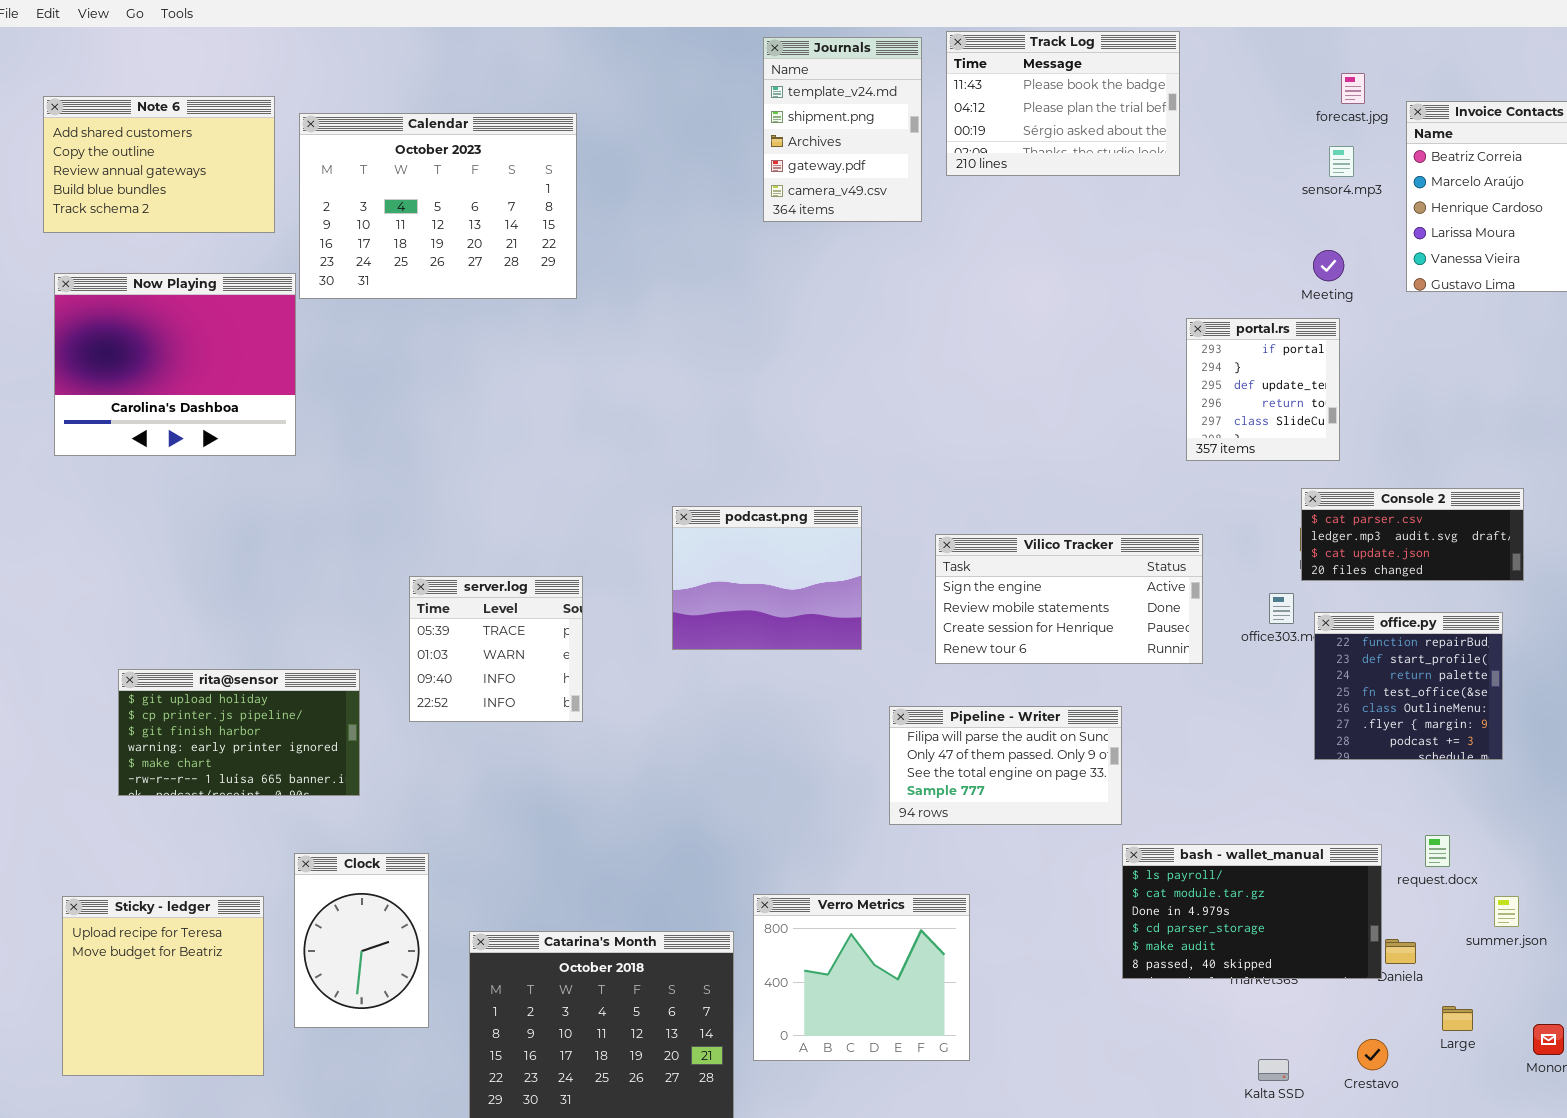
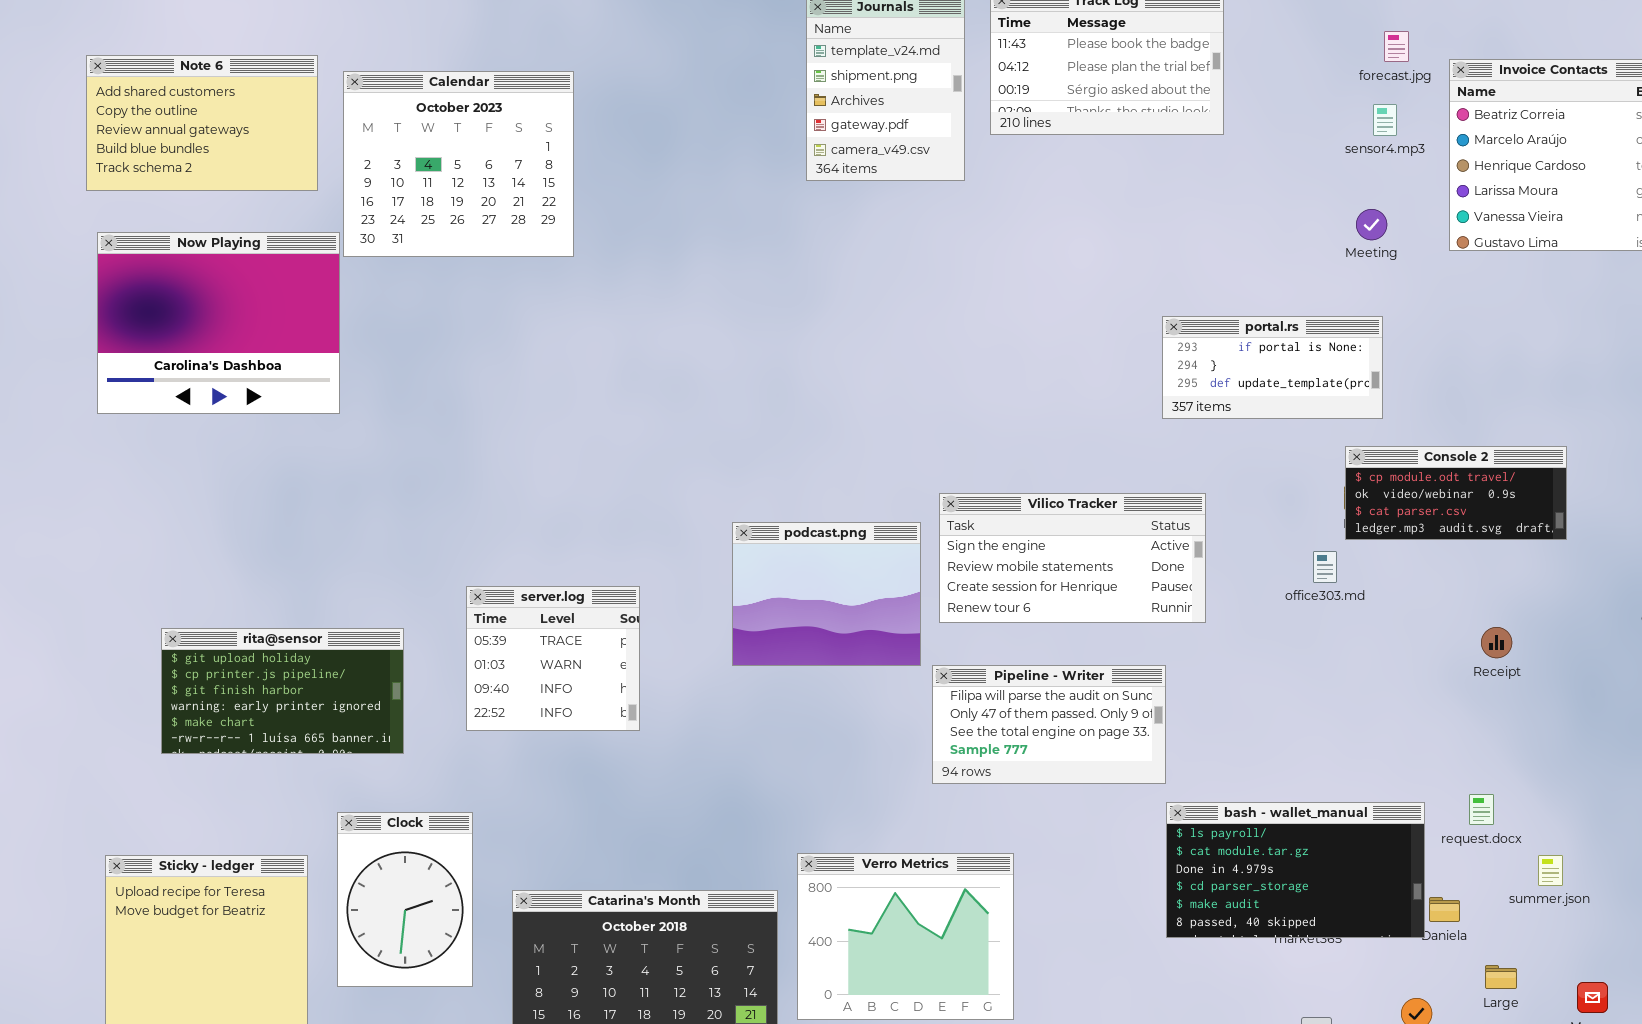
Calendar: [299,113,577,299] -> [343,71,574,257], resized
portal.rs: [1186,318,1340,461] -> [1162,316,1383,419], resized
Console 2: [1301,488,1524,581] -> [1345,446,1567,540], scrolled up 2 rows
podcast.png: [672,506,862,650] -> [732,522,921,666], moved
Vilico Tracker: [935,534,1203,664] -> [939,493,1206,623], moved
server.log: [409,576,583,722] -> [466,586,640,731], moved
office.py: [1314,612,1503,760] -> none, closed

